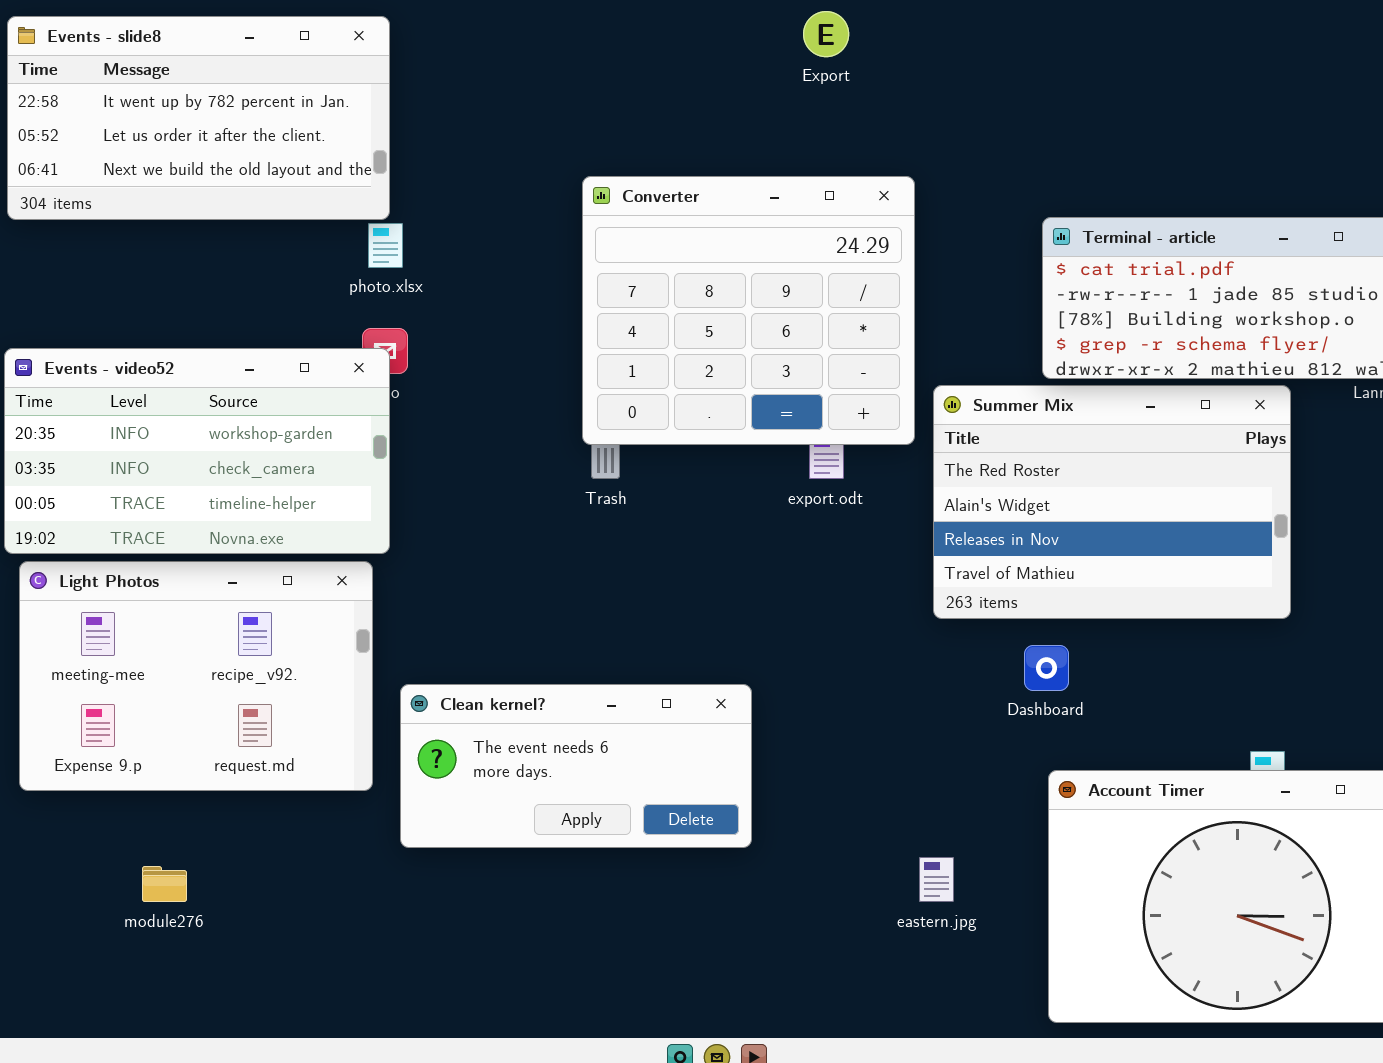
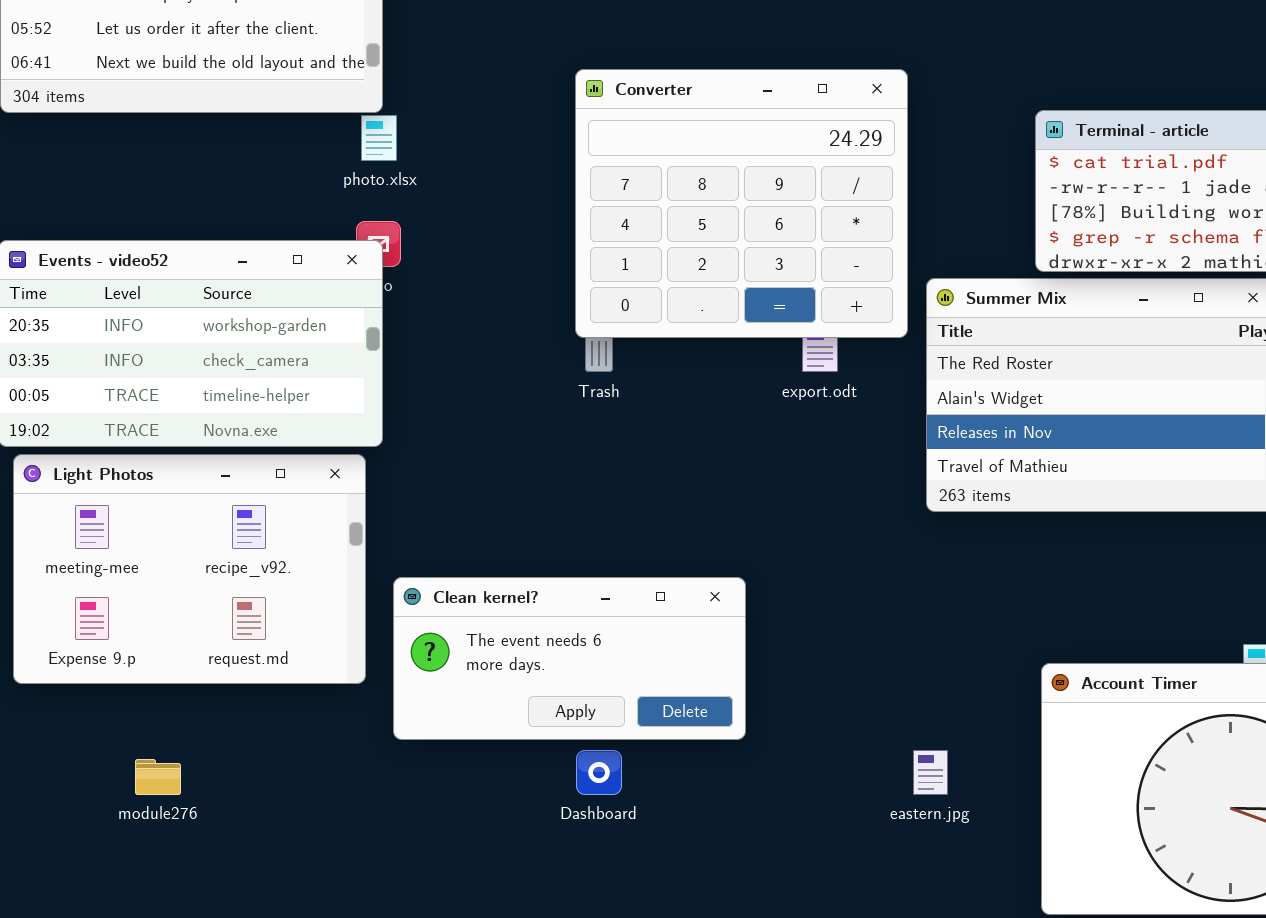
Dashboard: [1024,645,1069,691] -> [576,750,622,795], moved

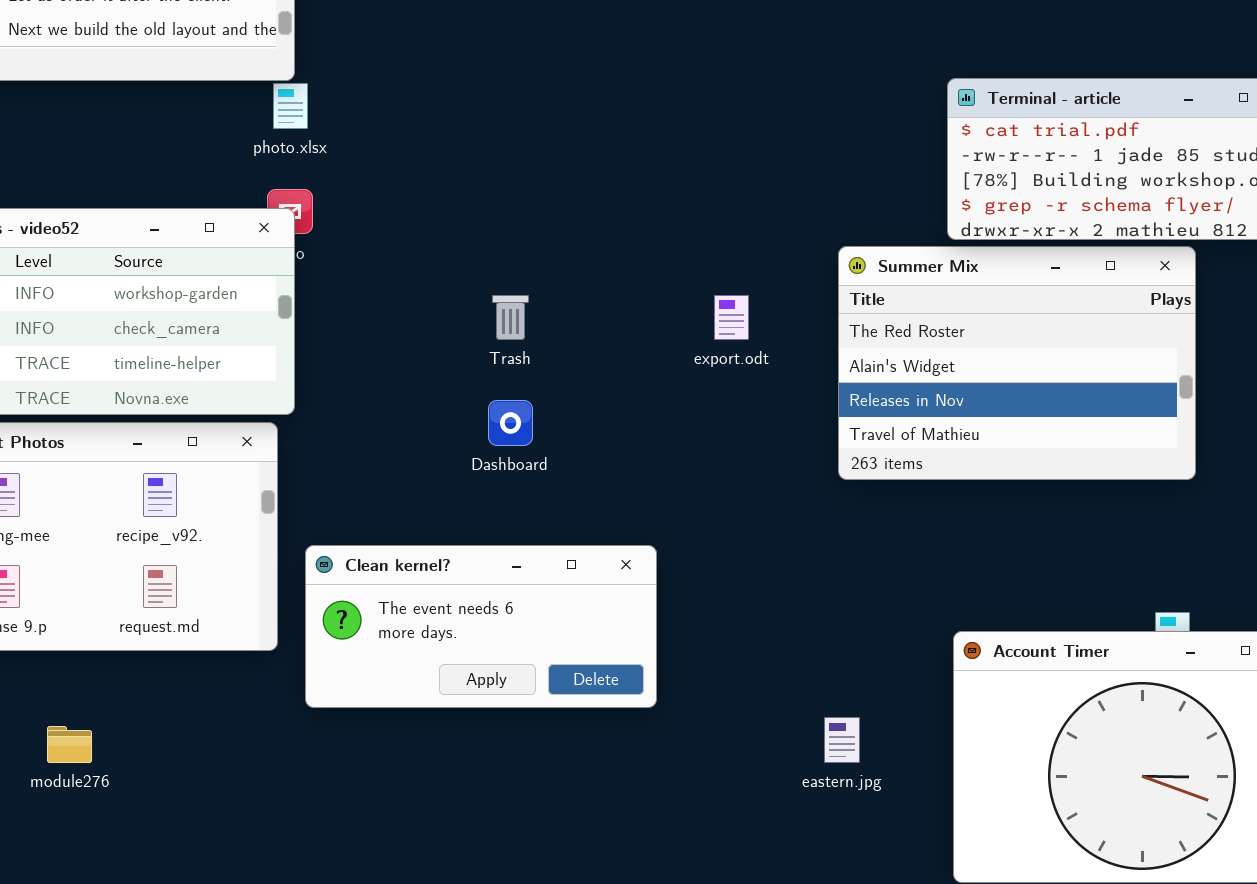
Converter: [575,69,908,338] -> none, closed
Dashboard: [576,750,622,795] -> [488,400,533,446], moved

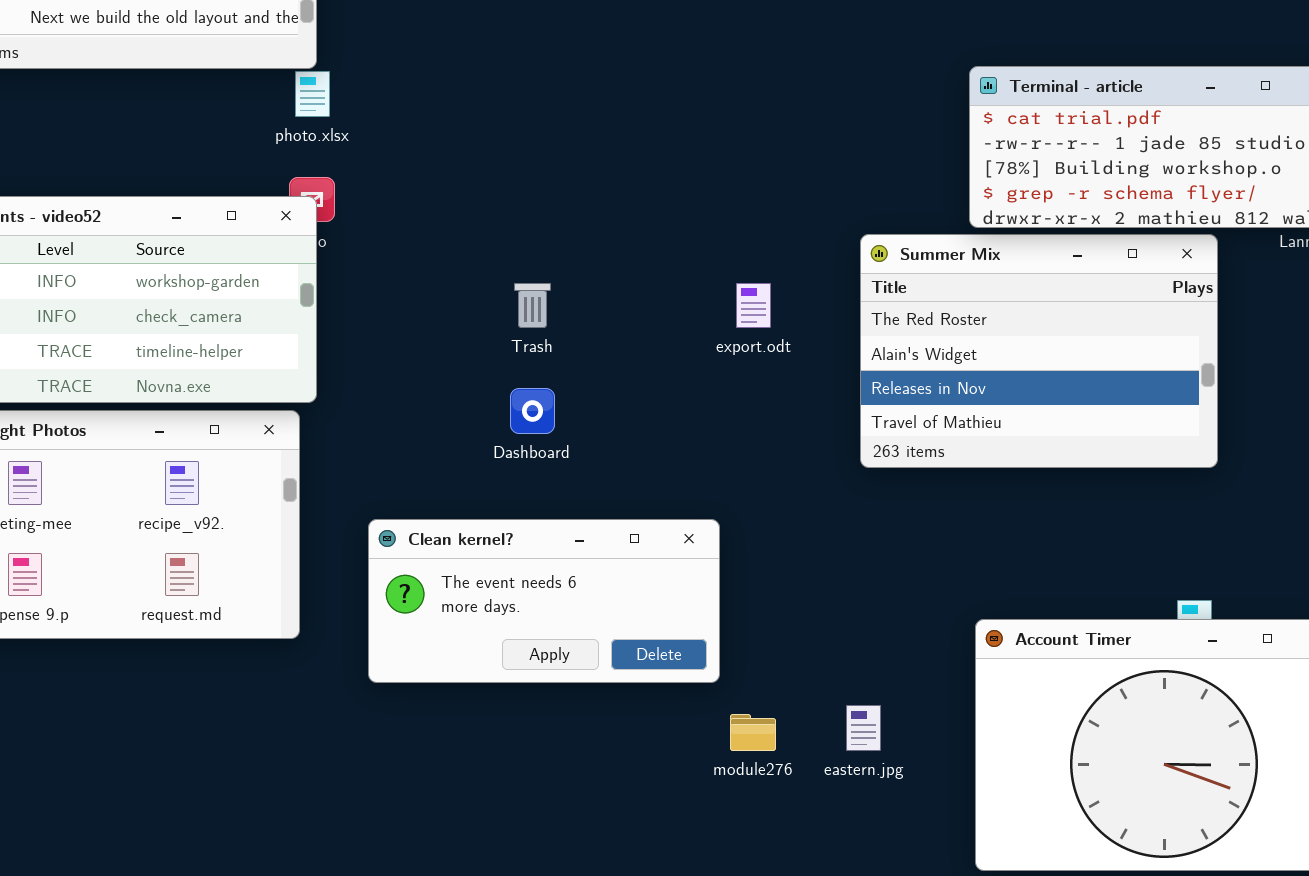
Clean kernel?: [305,545,657,708] -> [368,519,720,683], moved
module276: [47,726,92,763] -> [730,714,776,751], moved

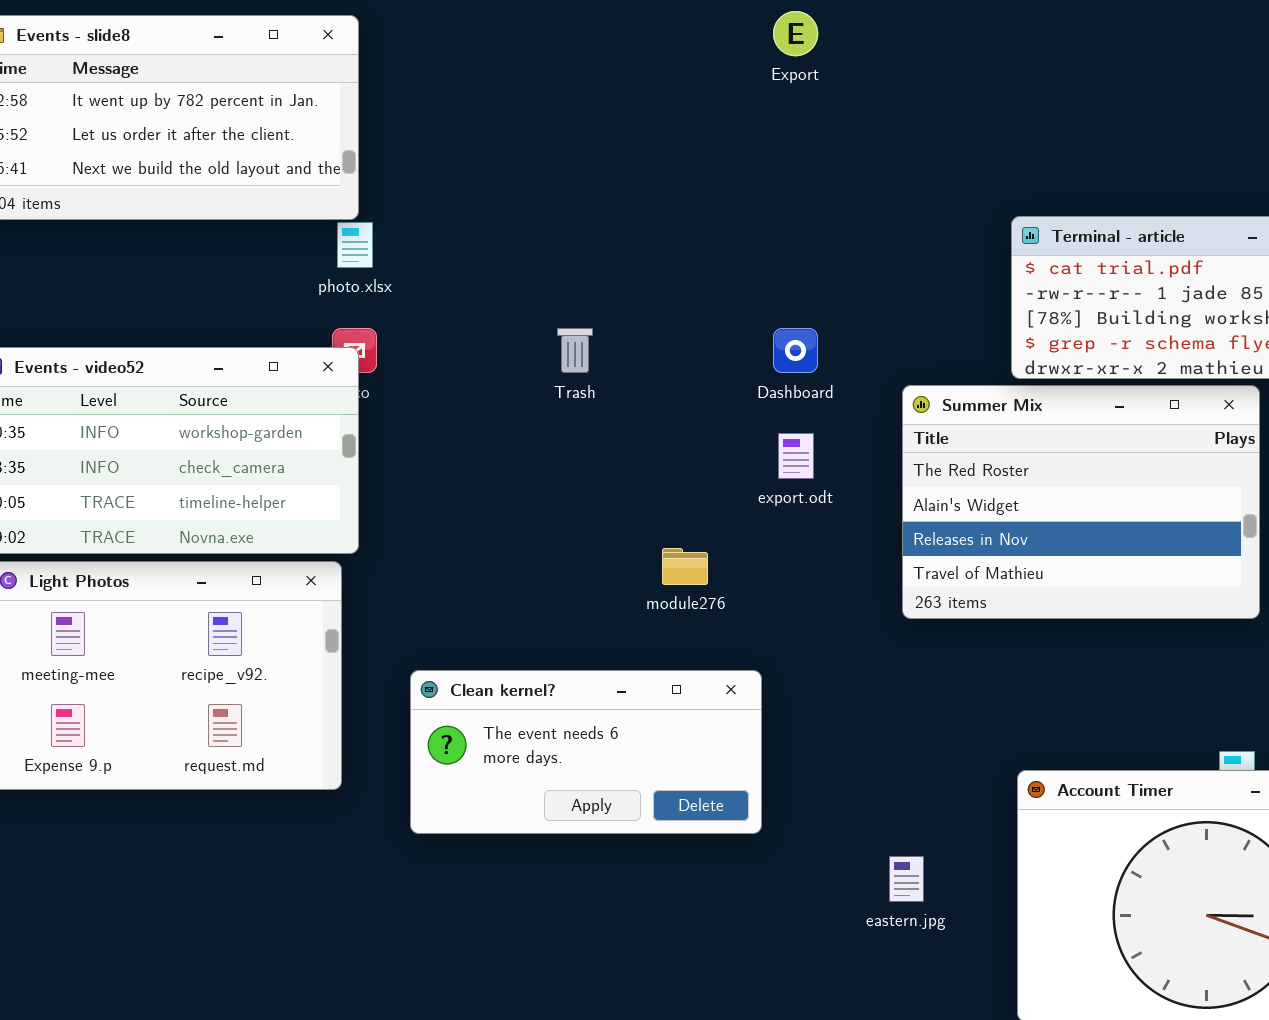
Trash: [514,283,551,328] -> [557,328,593,373], moved
Dashboard: [510,388,555,434] -> [773,328,818,373], moved
module276: [730,714,776,751] -> [662,548,708,585], moved

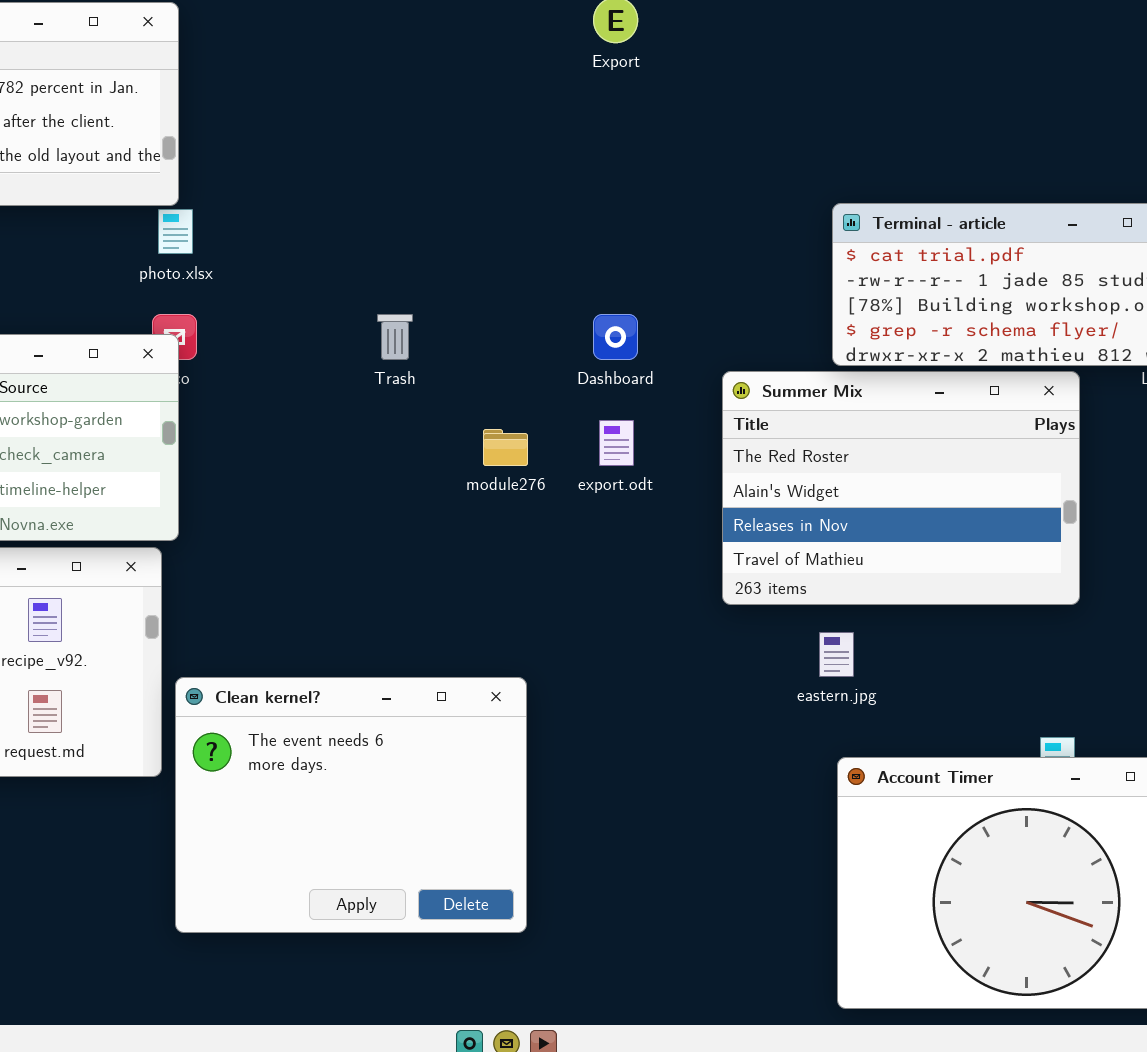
module276: [662,548,708,585] -> [483,429,528,466], moved
Clean kernel?: [410,670,762,834] -> [175,677,527,933], moved, resized
eastern.jpg: [889,856,924,902] -> [819,632,854,677], moved

